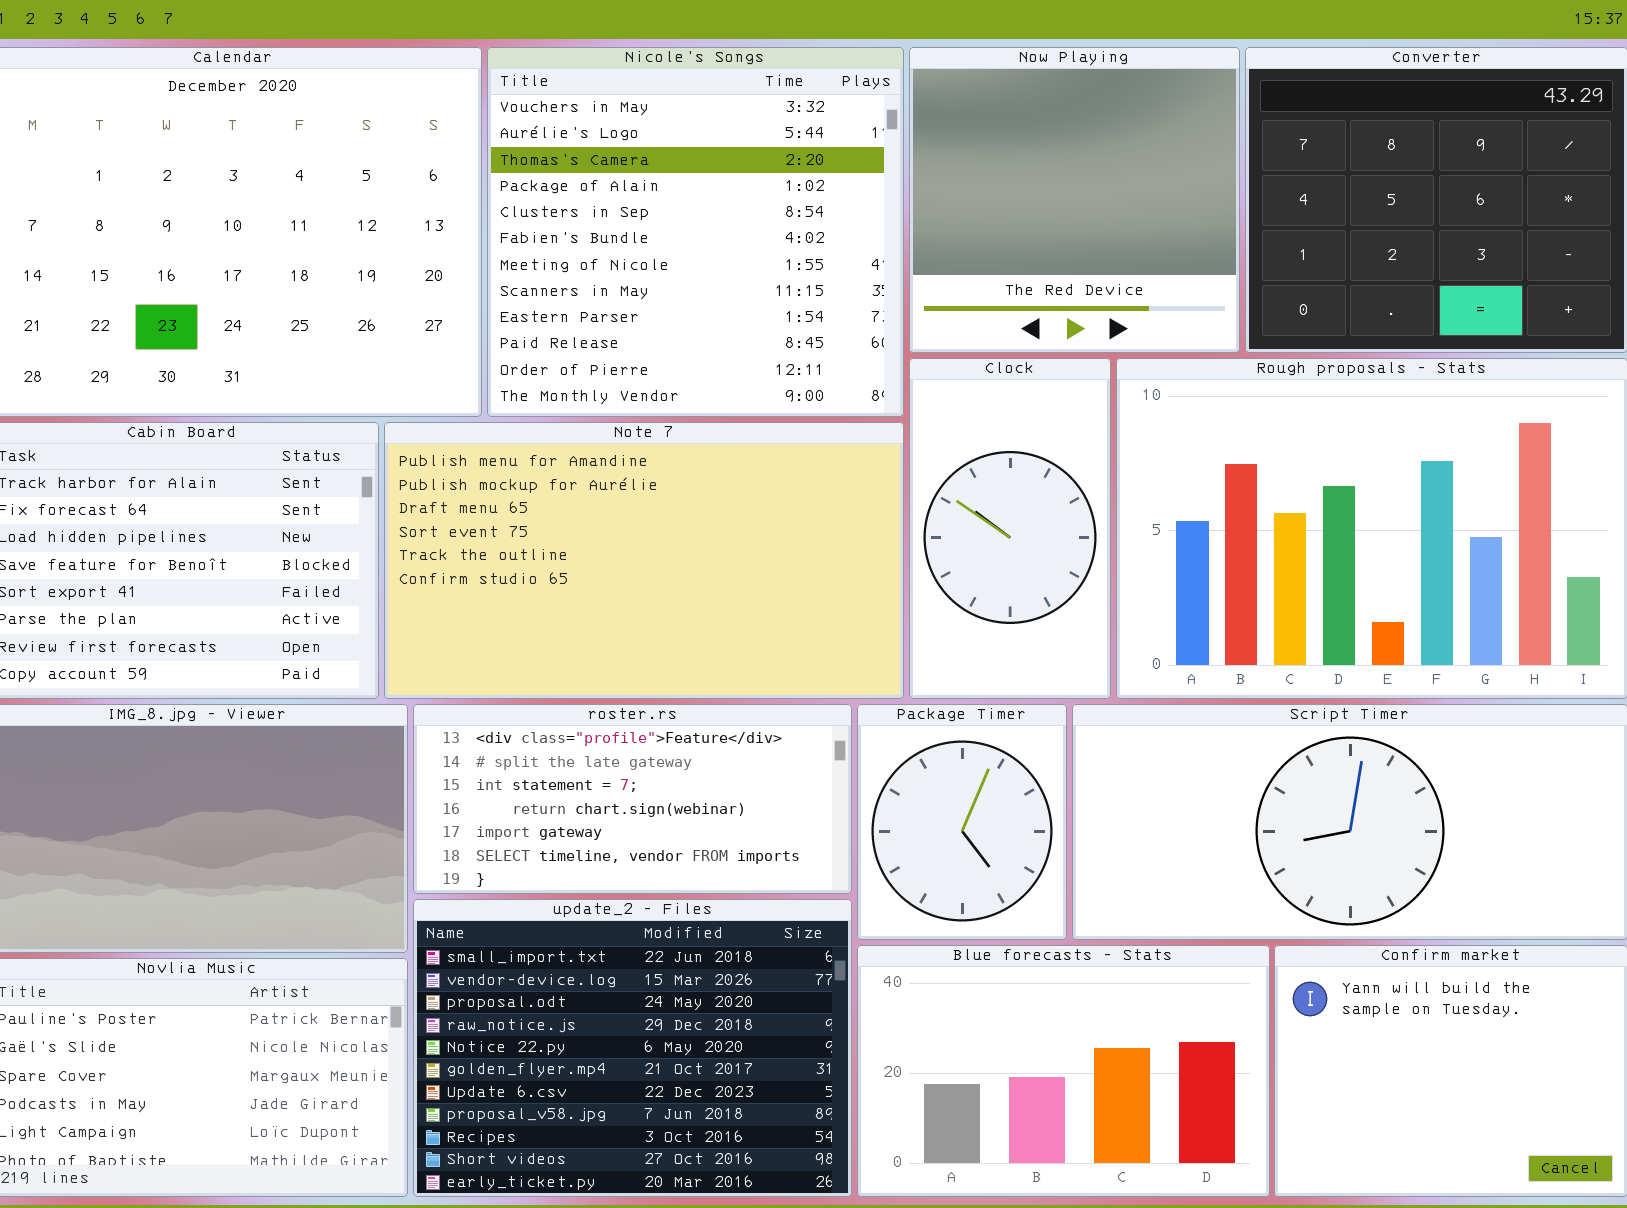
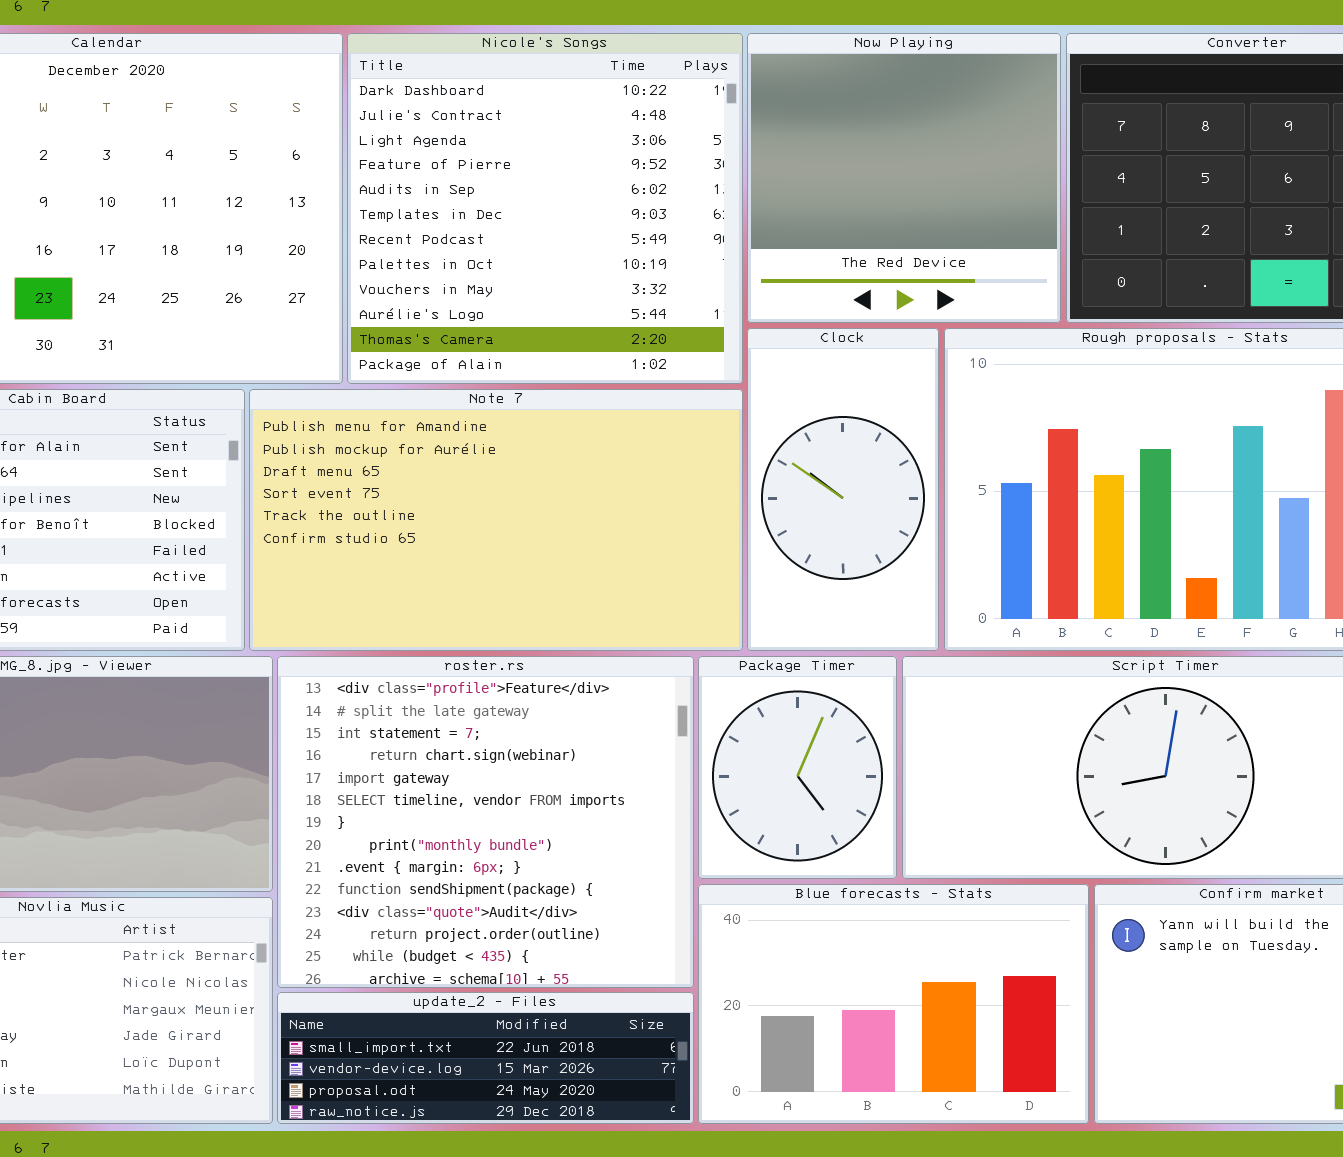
Nicole's Songs: [487,47,904,417] -> [347,33,743,384], scrolled up 8 rows
roster.rs: [413,704,852,894] -> [277,656,694,988], resized
update_2 - Files: [413,899,852,1197] -> [277,992,694,1124], resized

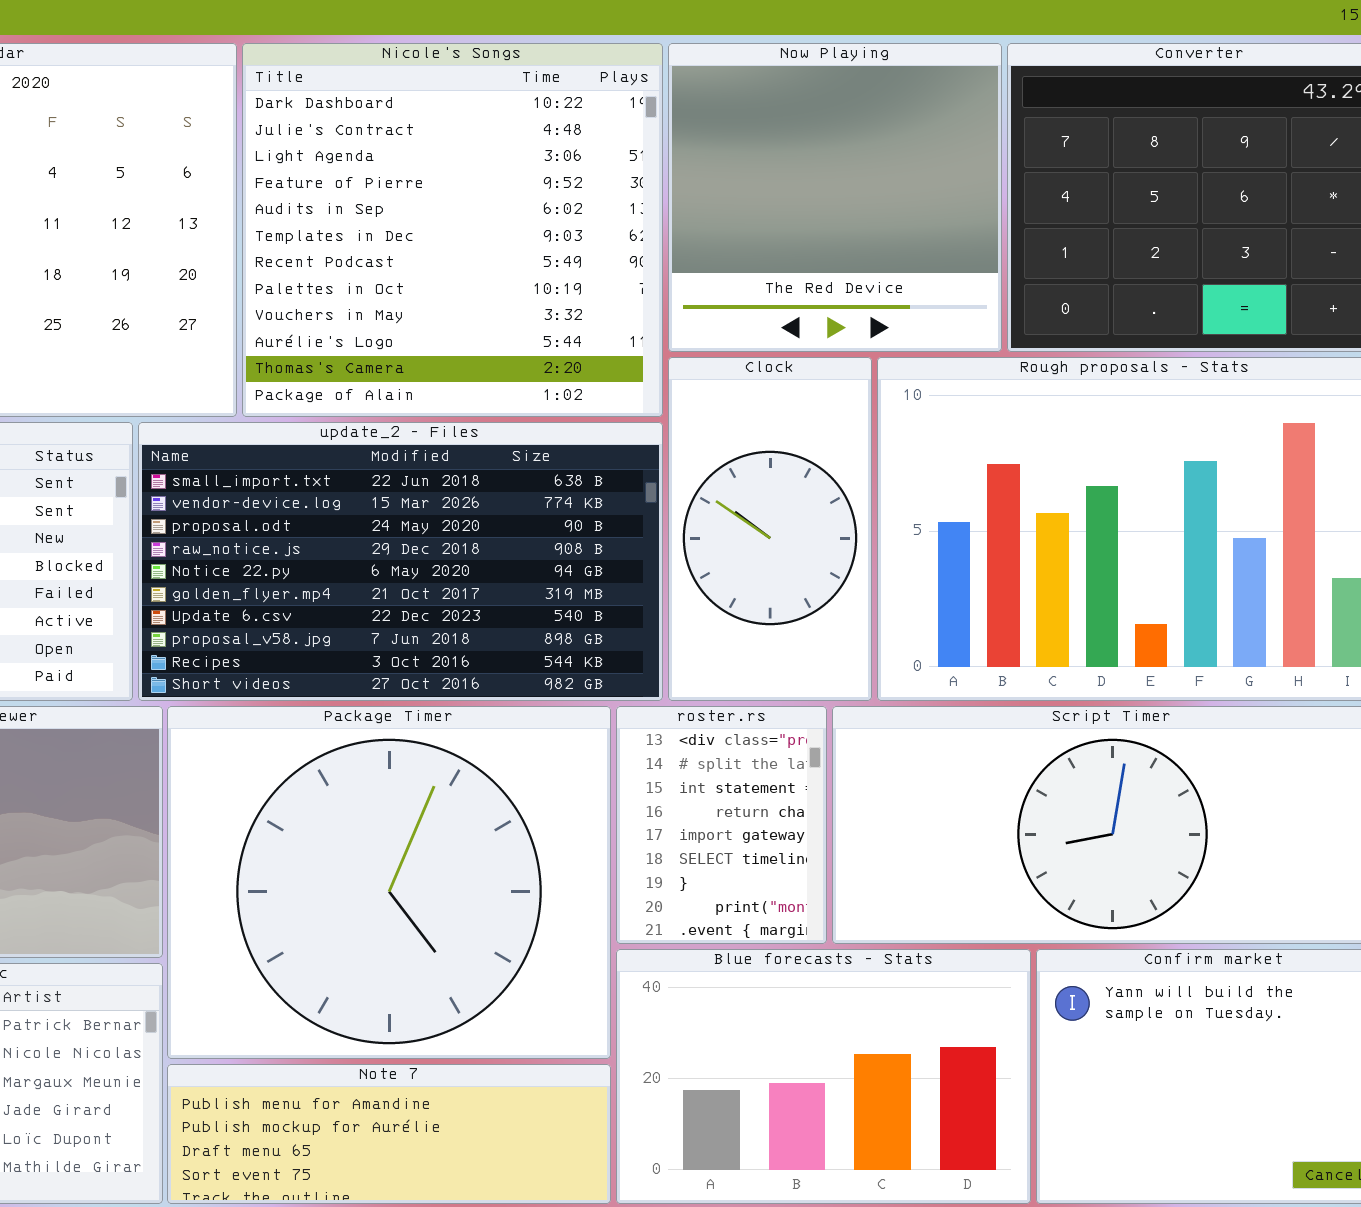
Note 7: [249,389,743,651] -> [167,1064,611,1204], moved, resized
roster.rs: [277,656,694,988] -> [616,706,827,944], moved, resized
Package Timer: [698,656,897,879] -> [167,706,611,1059], moved, resized
update_2 - Files: [277,992,694,1124] -> [138,422,663,701], moved, resized

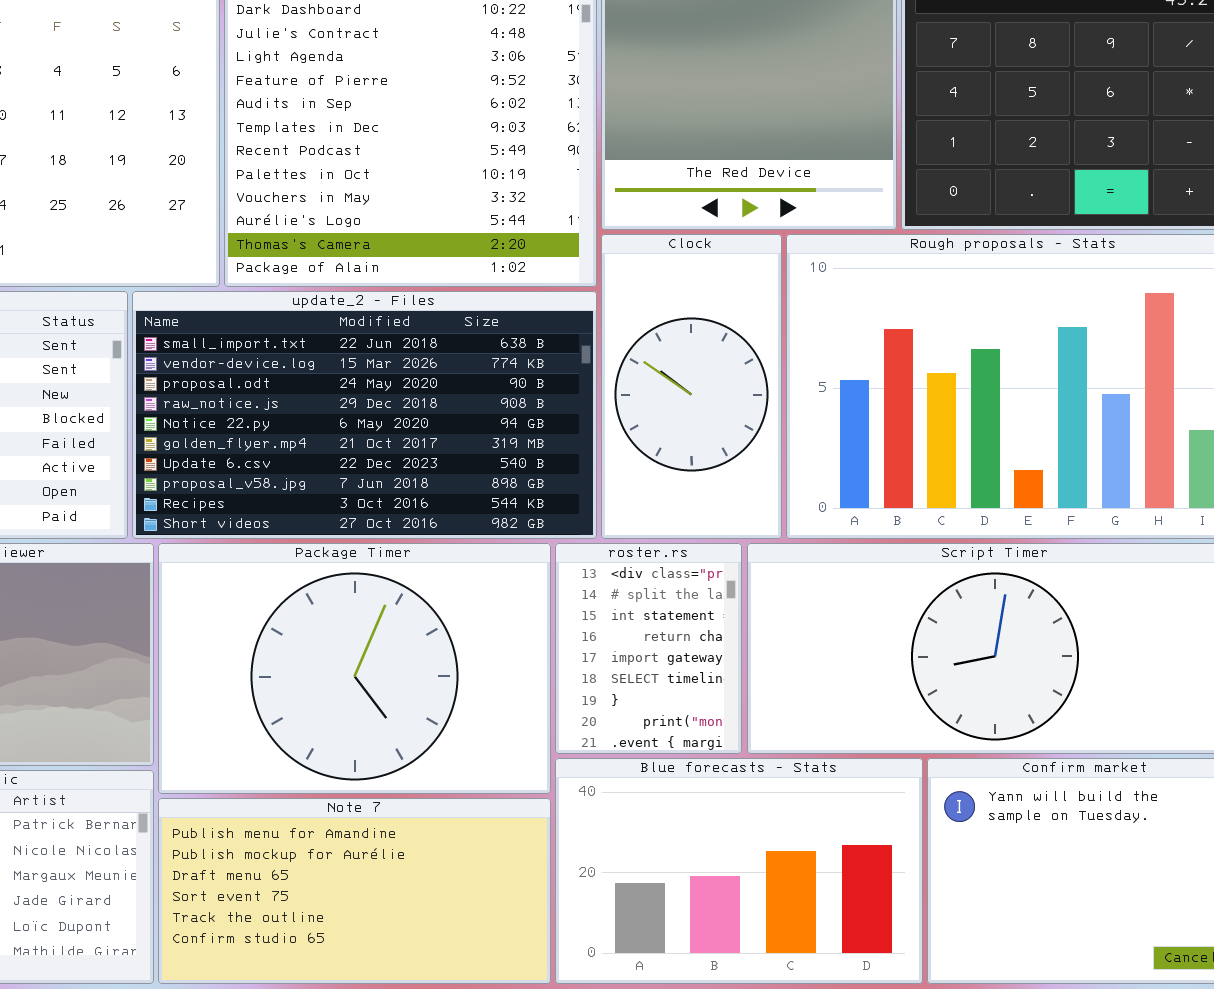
Package Timer: [167,706,611,1059] -> [158,543,551,794], resized
Note 7: [167,1064,611,1204] -> [158,798,551,984], resized

